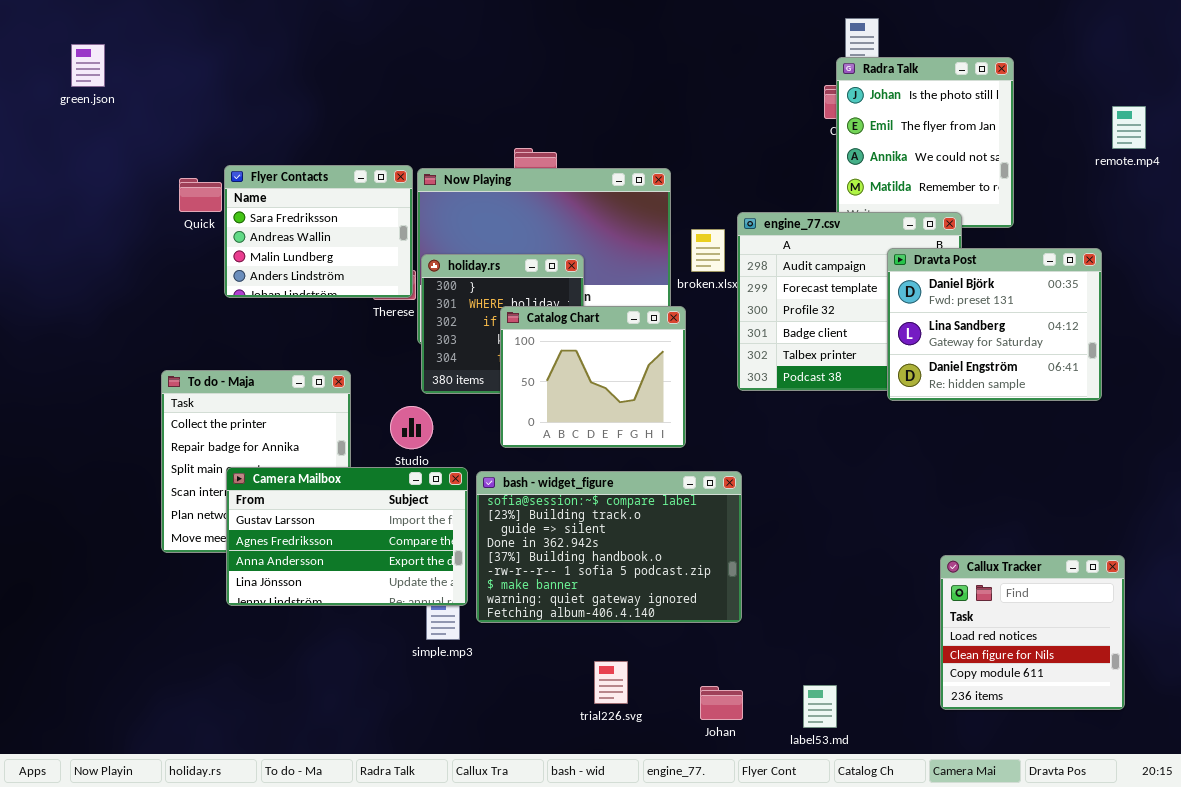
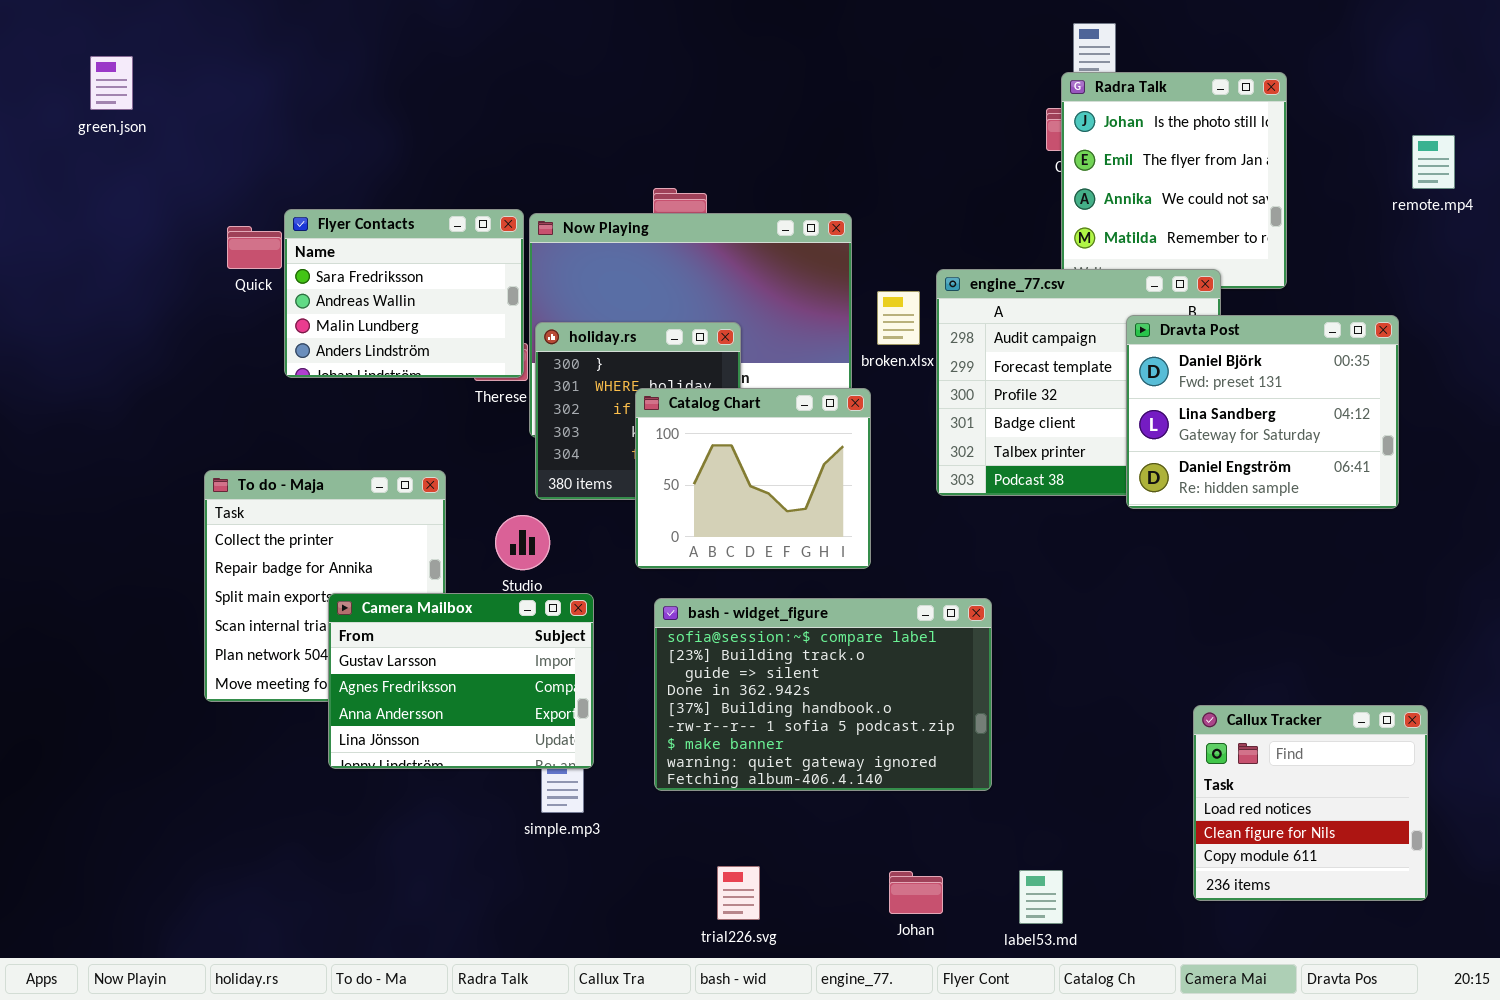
Camera Mailbox: [226,467,468,606] -> [328,593,594,769], resized
bash - widget_figure: [476,471,742,623] -> [654,598,992,791], moved
trial226.svg: [594,661,628,704] -> [717,866,760,920], moved

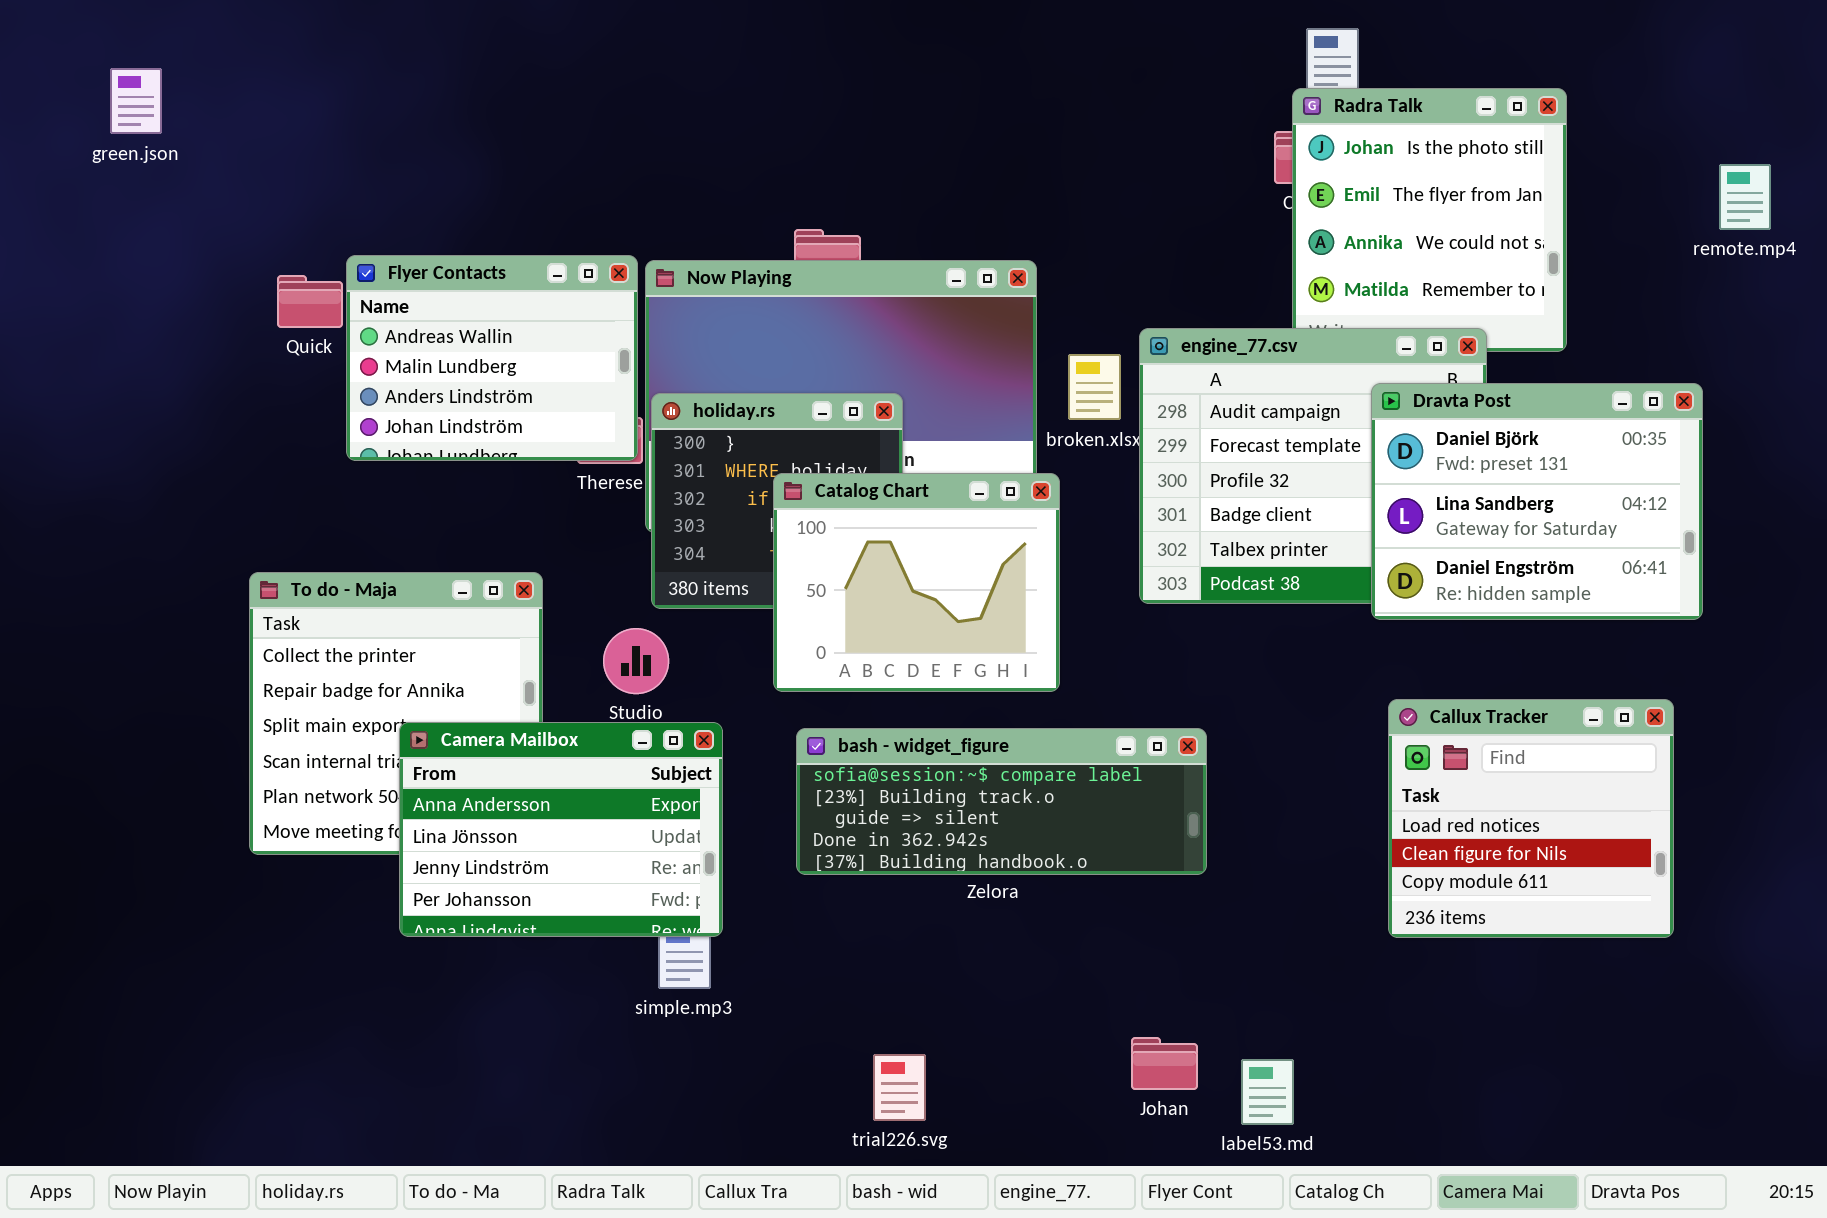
Flyer Contacts: [284,209,524,378] -> [346,255,638,461], scrolled down 1 row
Camera Mailbox: [328,593,594,769] -> [399,722,723,937], scrolled down 2 rows
bash - widget_figure: [654,598,992,791] -> [796,728,1207,875], resized
Callux Tracker: [1193,705,1428,901] -> [1388,699,1674,938], moved
Johan: [889,871,943,914] -> [1131,1037,1198,1090], moved

